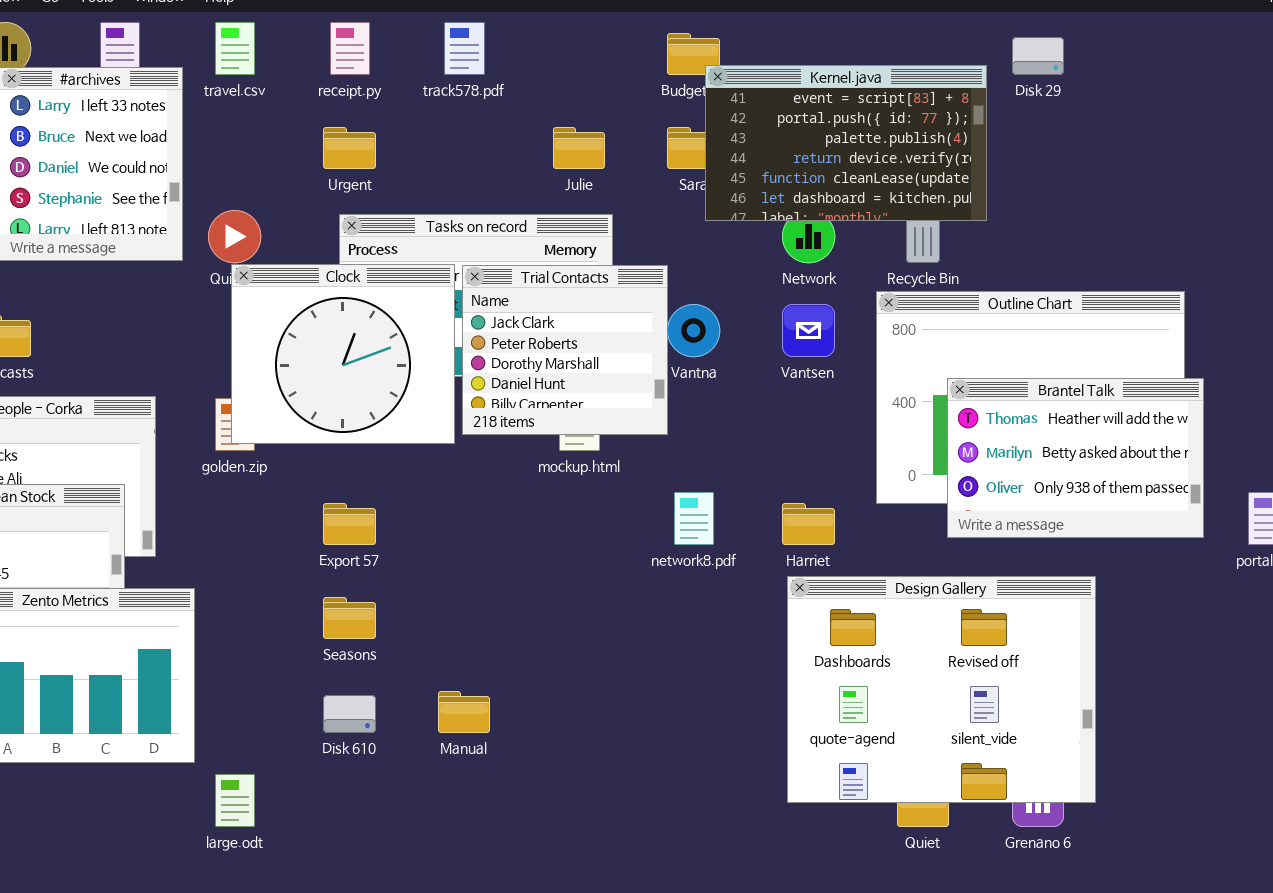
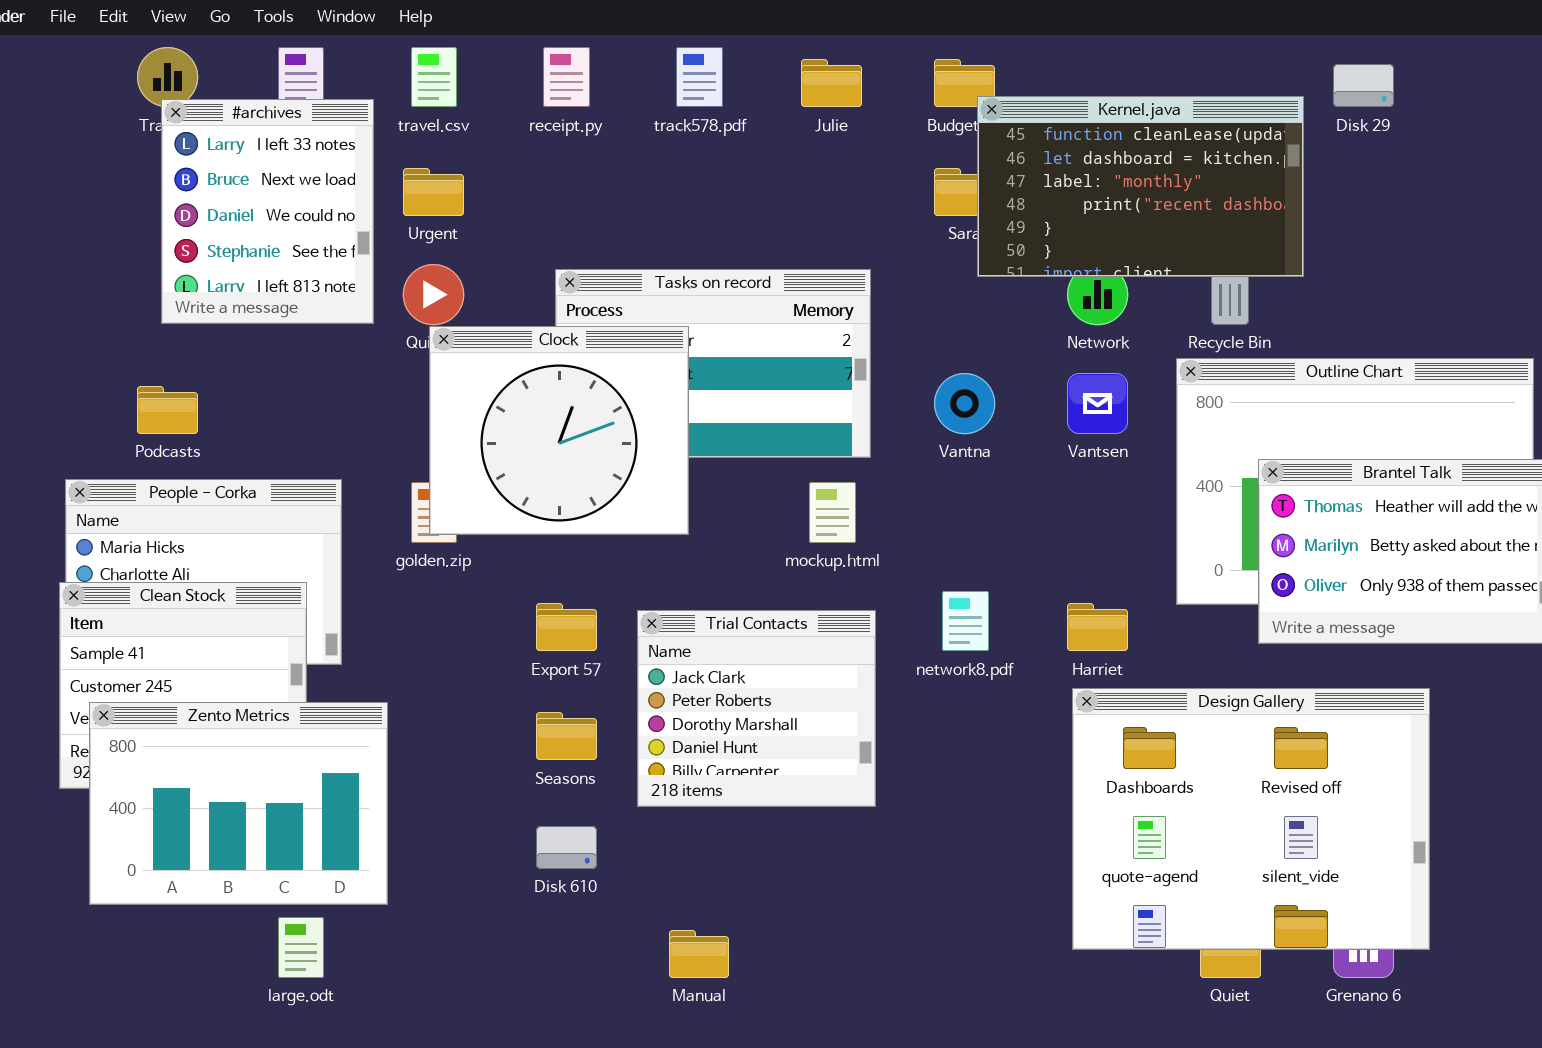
Kernel.java: [705,65,987,221] -> [977,96,1304,277], scrolled down 4 rows
Urgent: [323,127,376,169] -> [403,168,464,216], moved
Julie: [553,127,605,169] -> [801,59,862,107], moved
Trial Contacts: [462,265,668,435] -> [637,610,876,807], moved
Manual: [438,691,490,733] -> [669,930,729,978], moved
large.odt: [215,774,255,827] -> [278,917,324,978], moved

